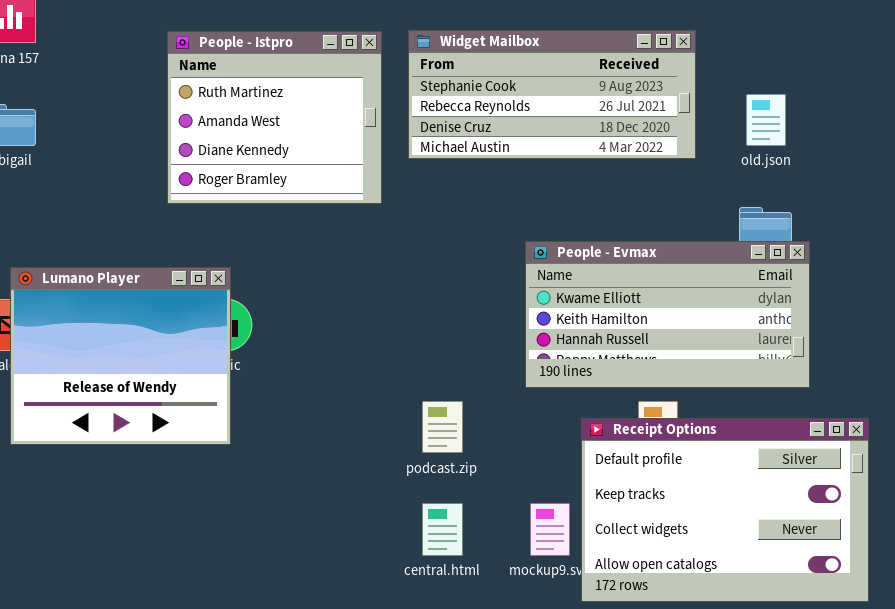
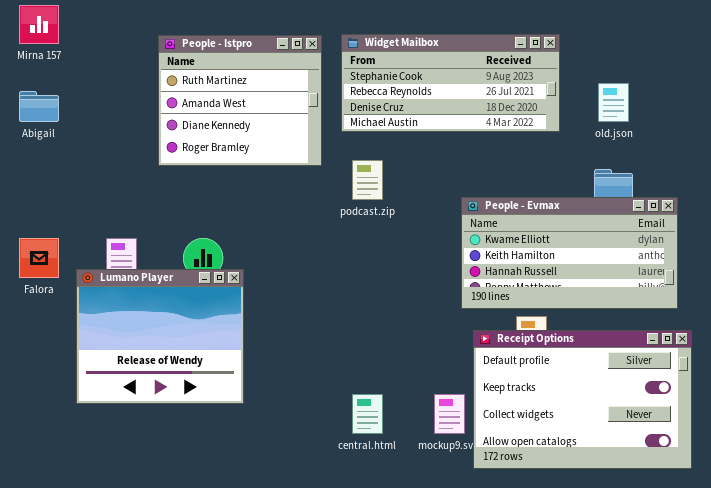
People - Evmax: [525,241,810,388] -> [461,197,678,309], moved
Lumano Player: [10,267,231,445] -> [76,269,244,404], moved
podcast.zip: [422,401,463,453] -> [352,160,383,200], moved

